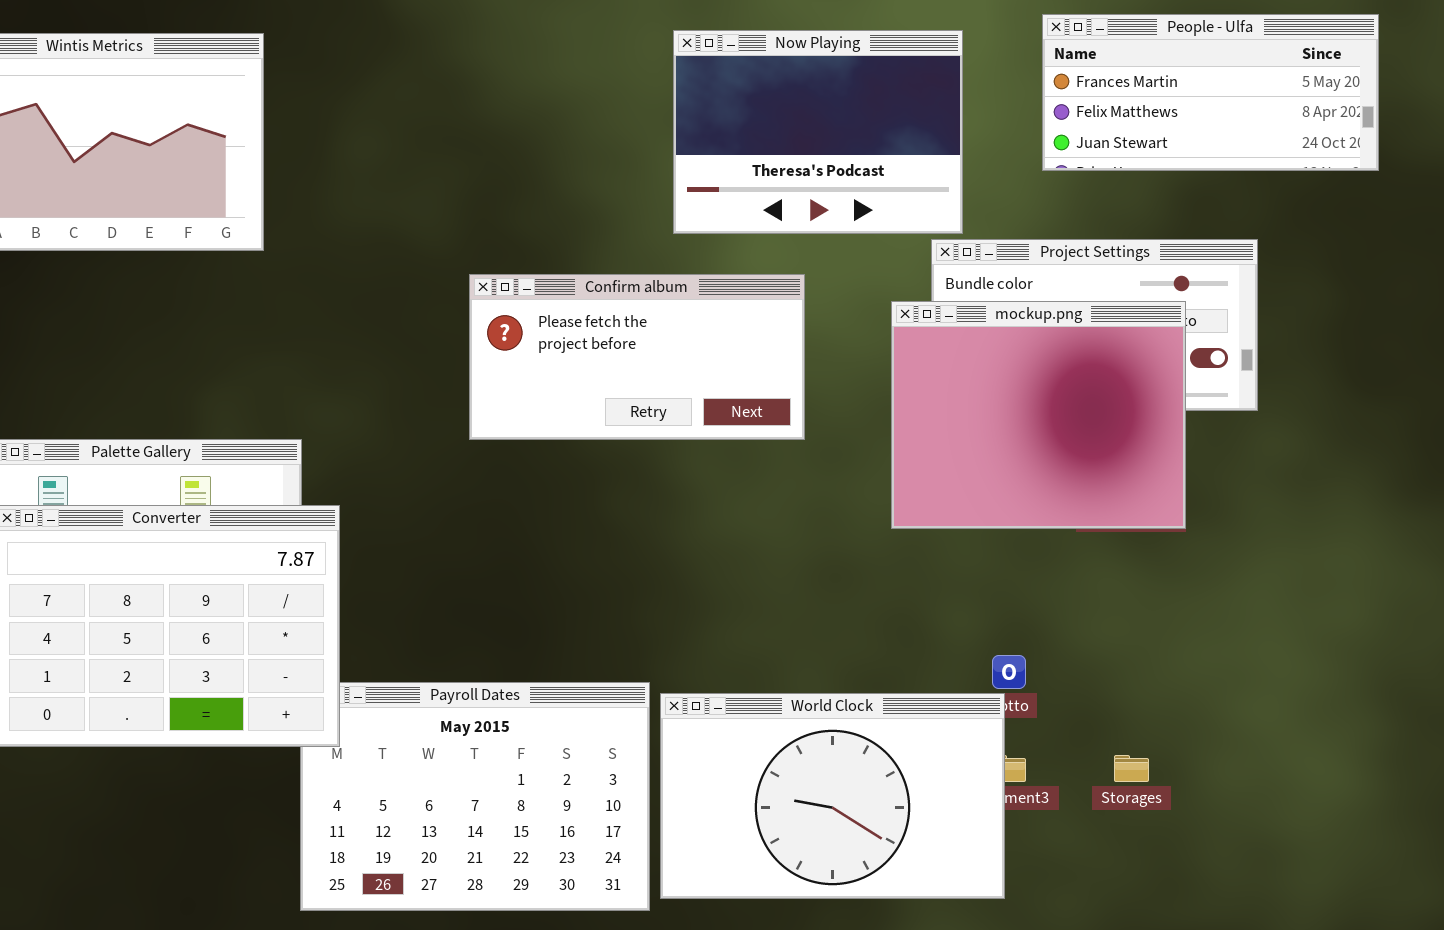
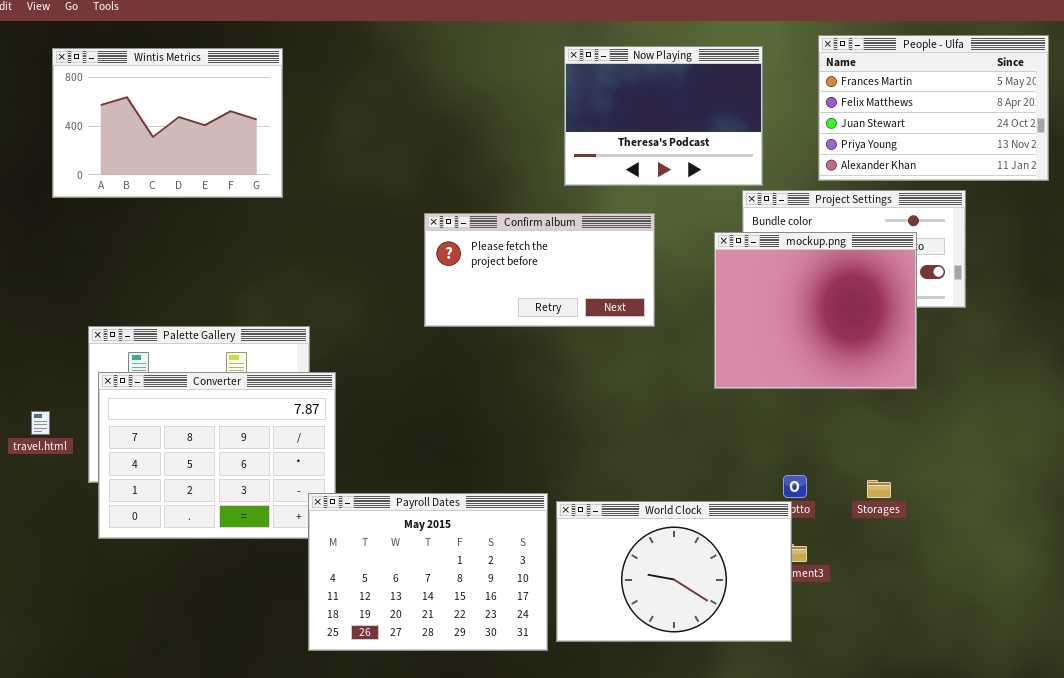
People - Ulfa: [1042,14,1379,171] -> [818,35,1049,181], resized
Payroll Dates: [300,682,650,911] -> [308,493,548,651], raised
Storages: [1114,755,1149,782] -> [867,480,891,498], moved

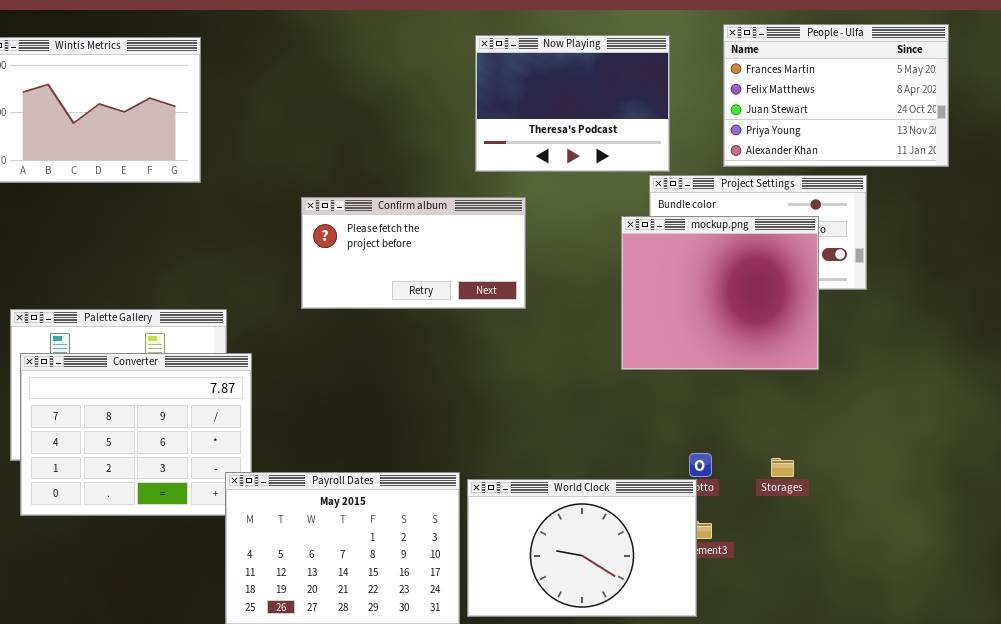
Confirm album: [424,213,655,327] -> [301,197,526,309], moved

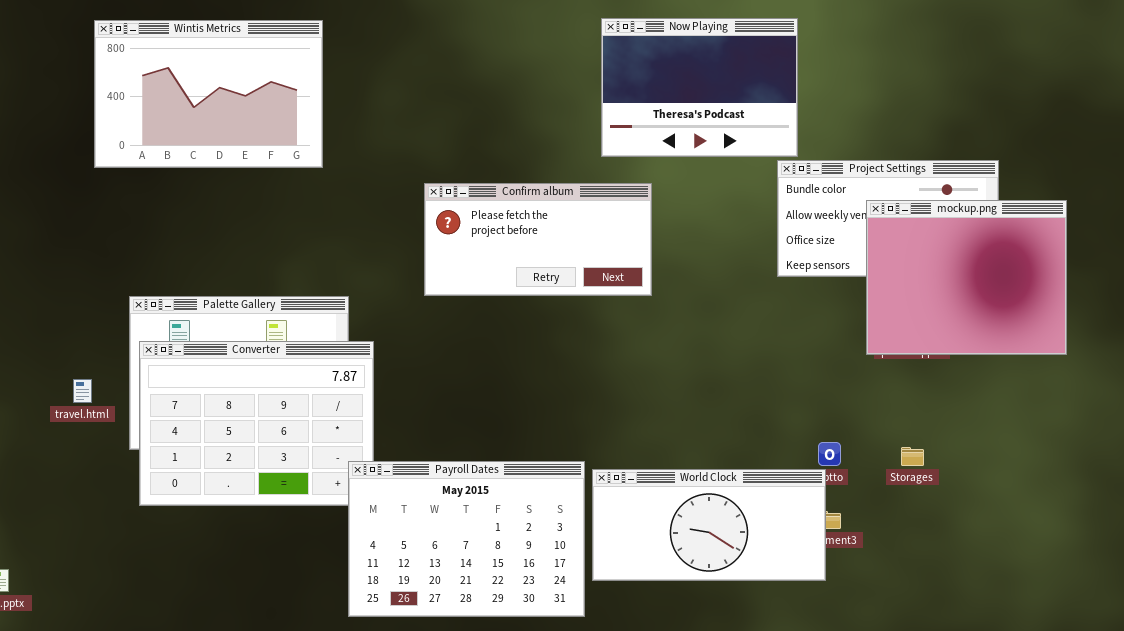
People - Ulfa: [723,24,949,167] -> none, closed
mockup.png: [621,216,819,370] -> [866,200,1067,355], moved
World Clock: [467,479,697,617] -> [592,469,826,581], resized

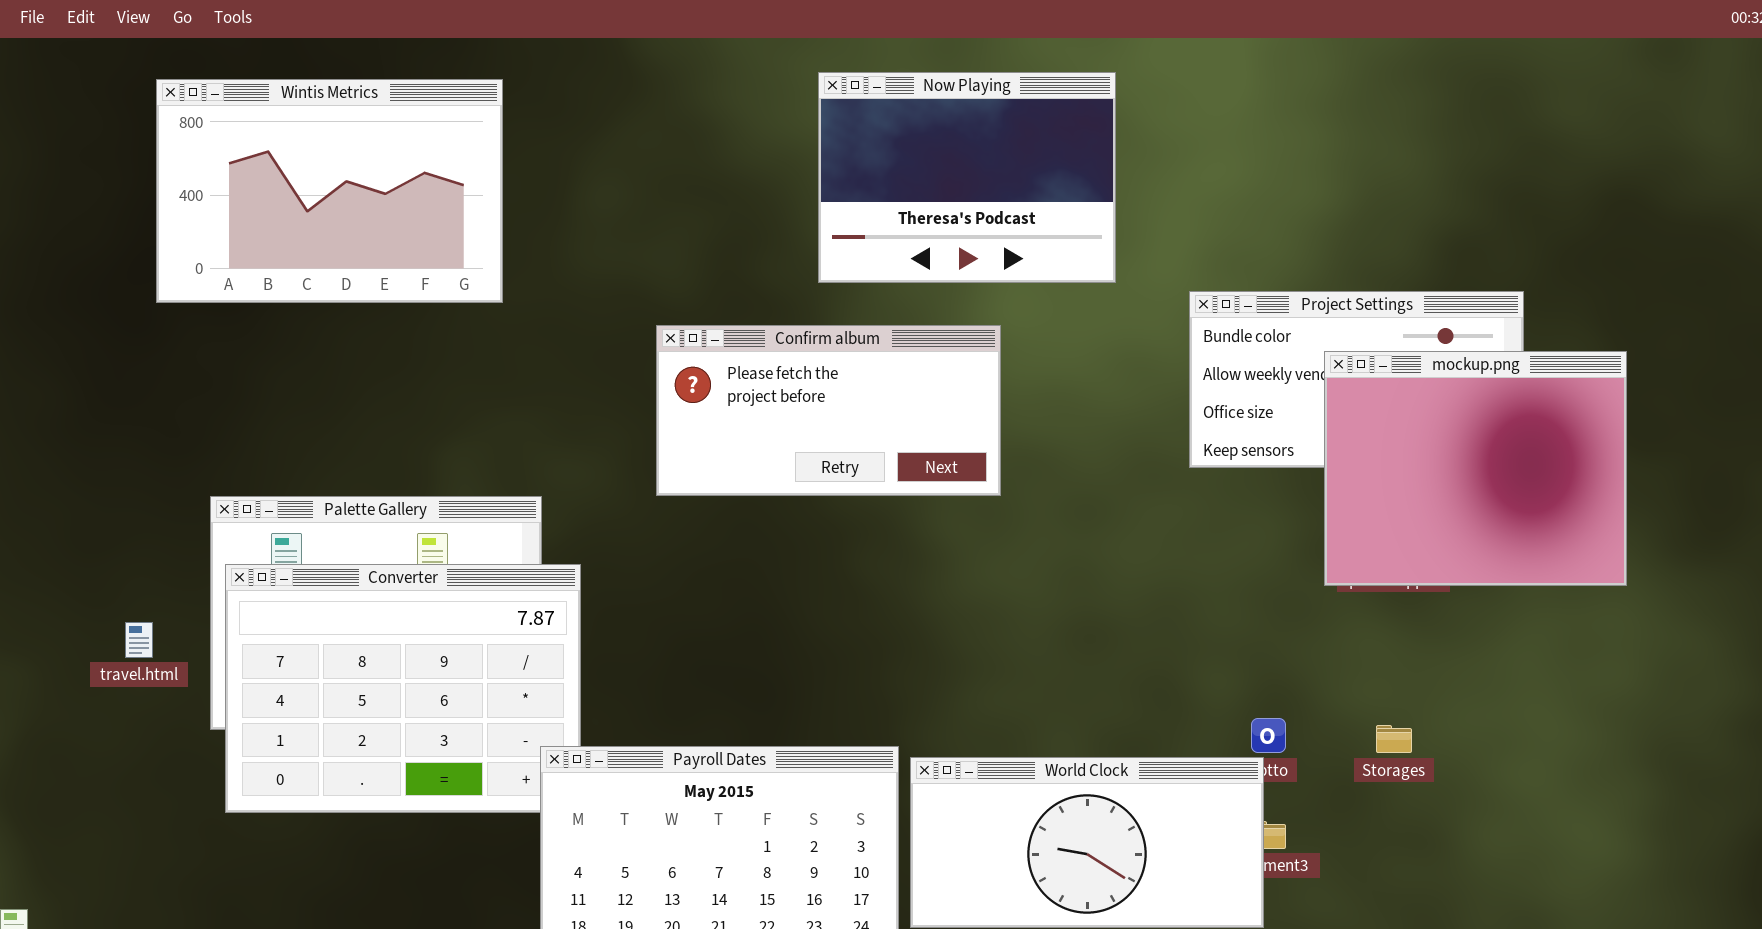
Now Playing: [601,18,798,157] -> [818,72,1116,283], moved

